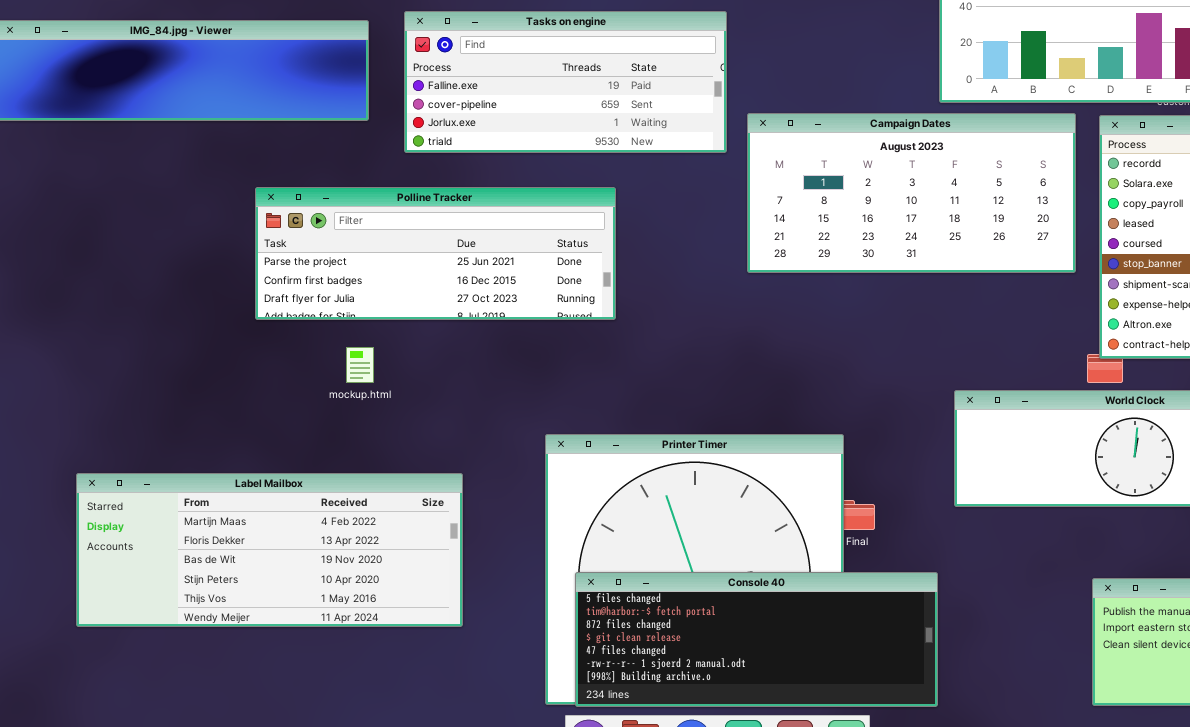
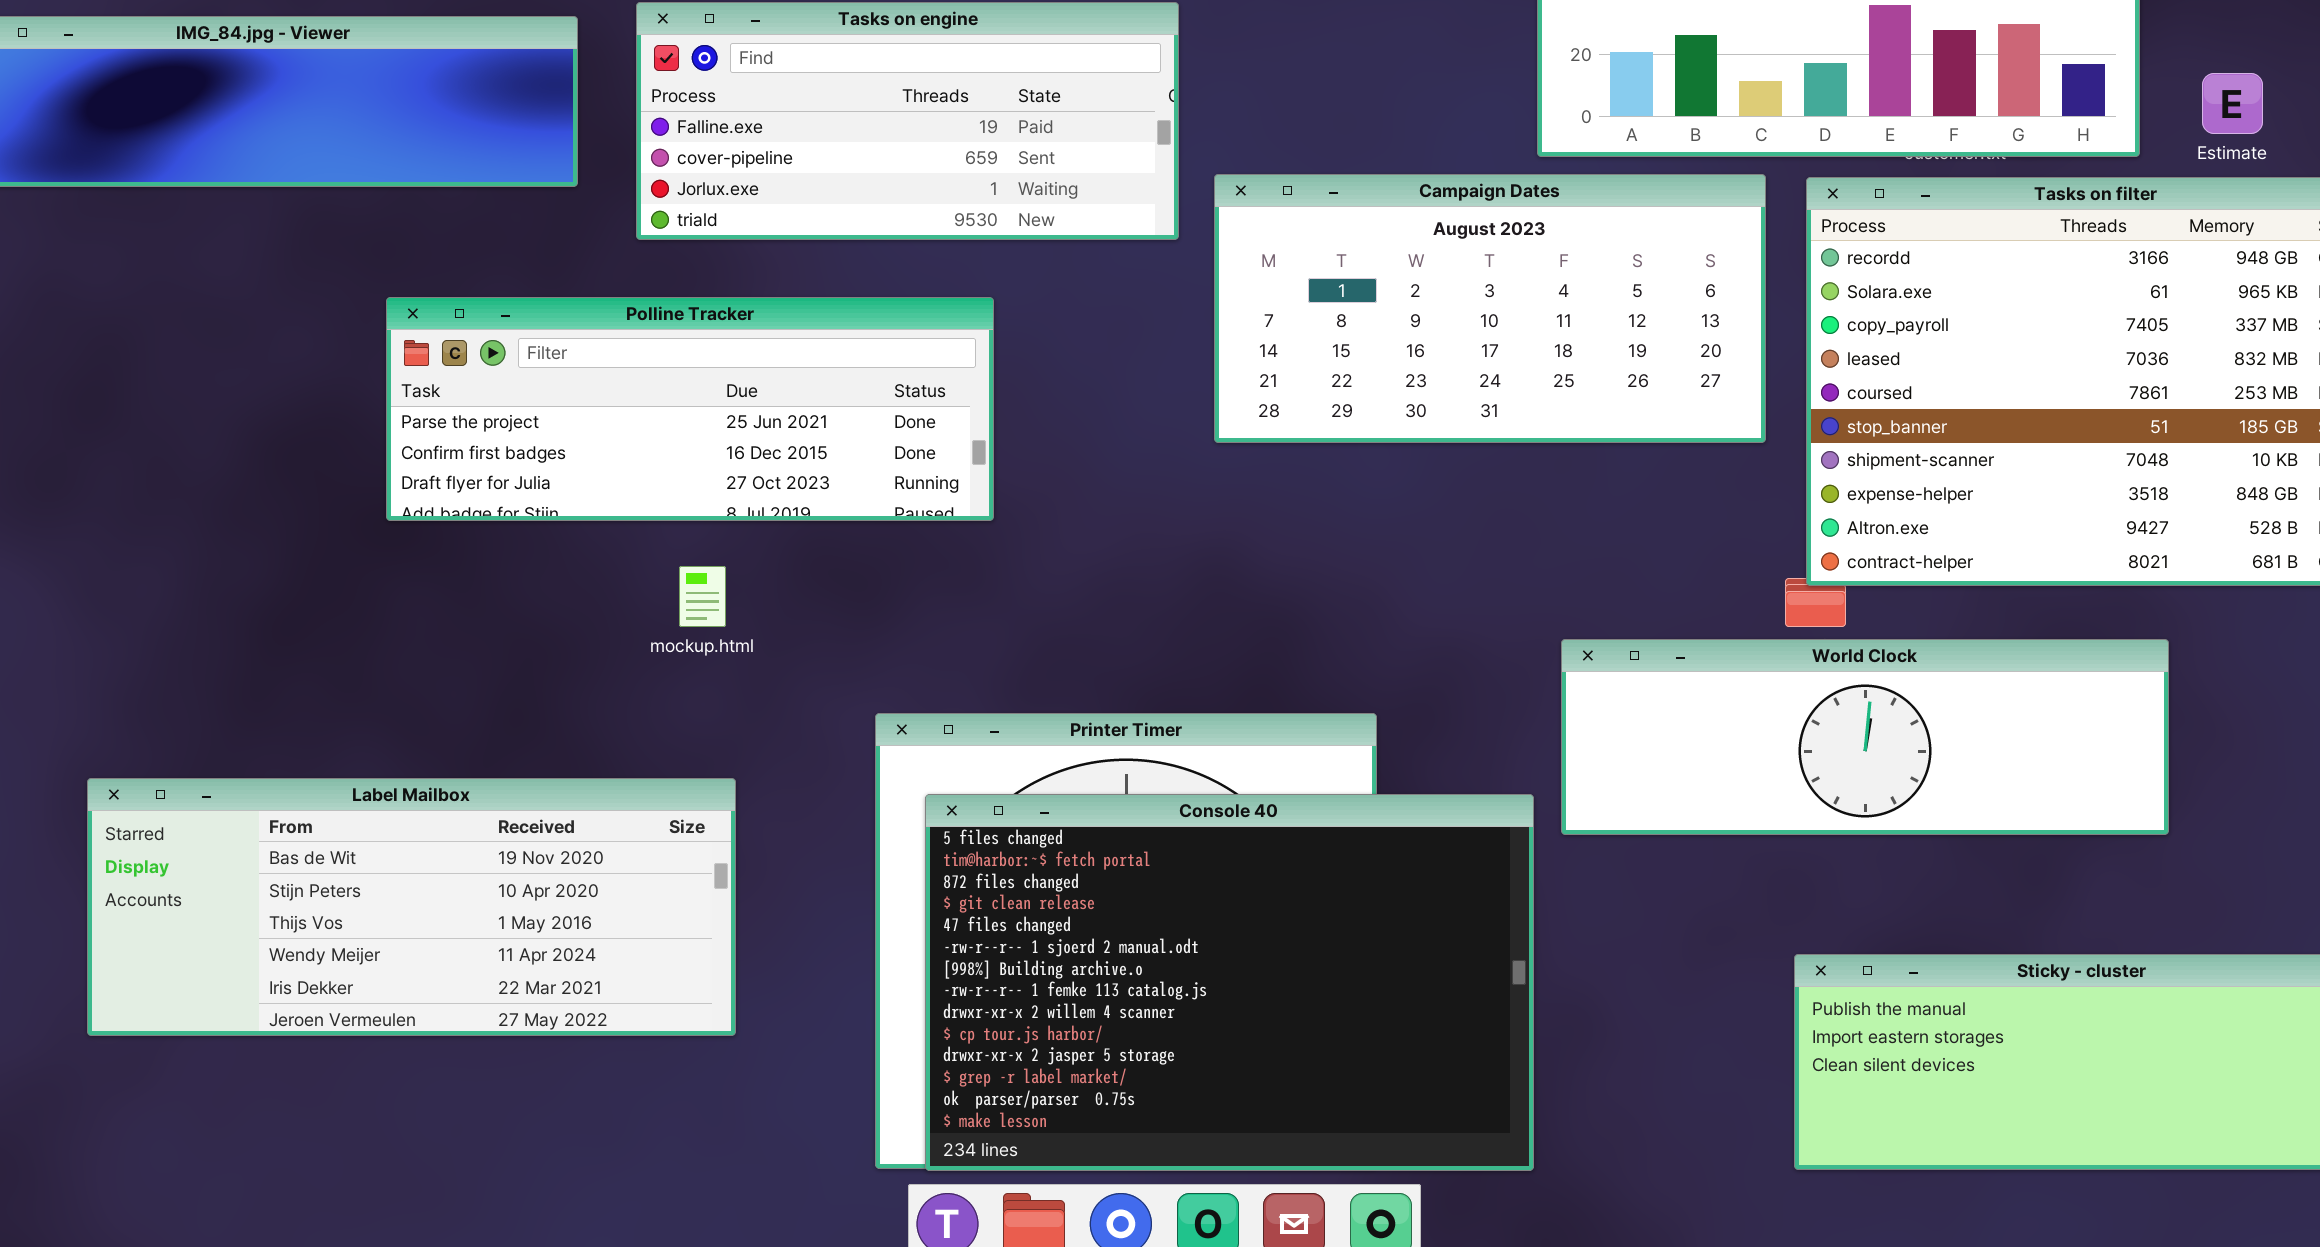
mockup.html: [346,347,374,383] -> [679,566,726,627], moved
Label Mailbox: [76,473,463,627] -> [87,778,736,1036], scrolled down 2 rows
Console 40: [575,572,938,707] -> [925,794,1534,1171], resized

